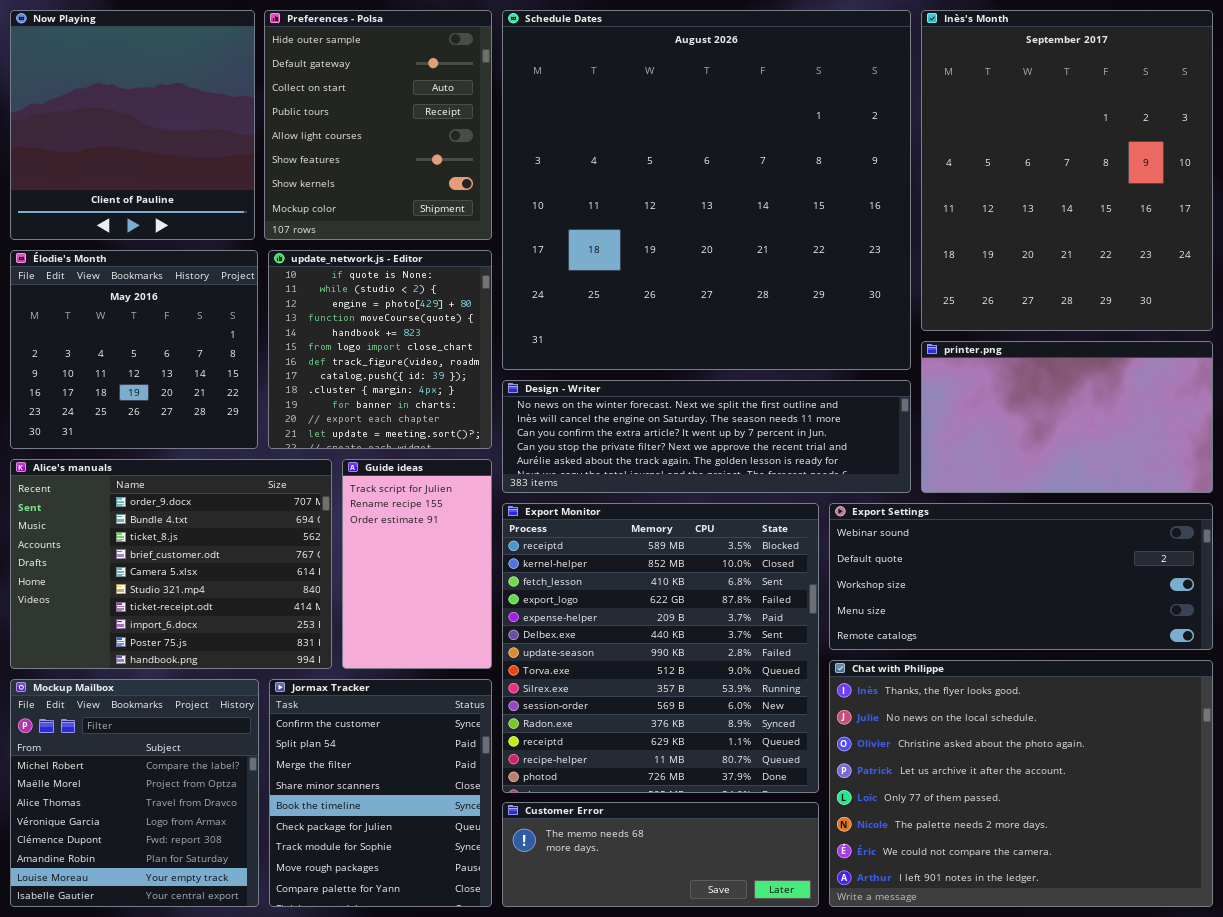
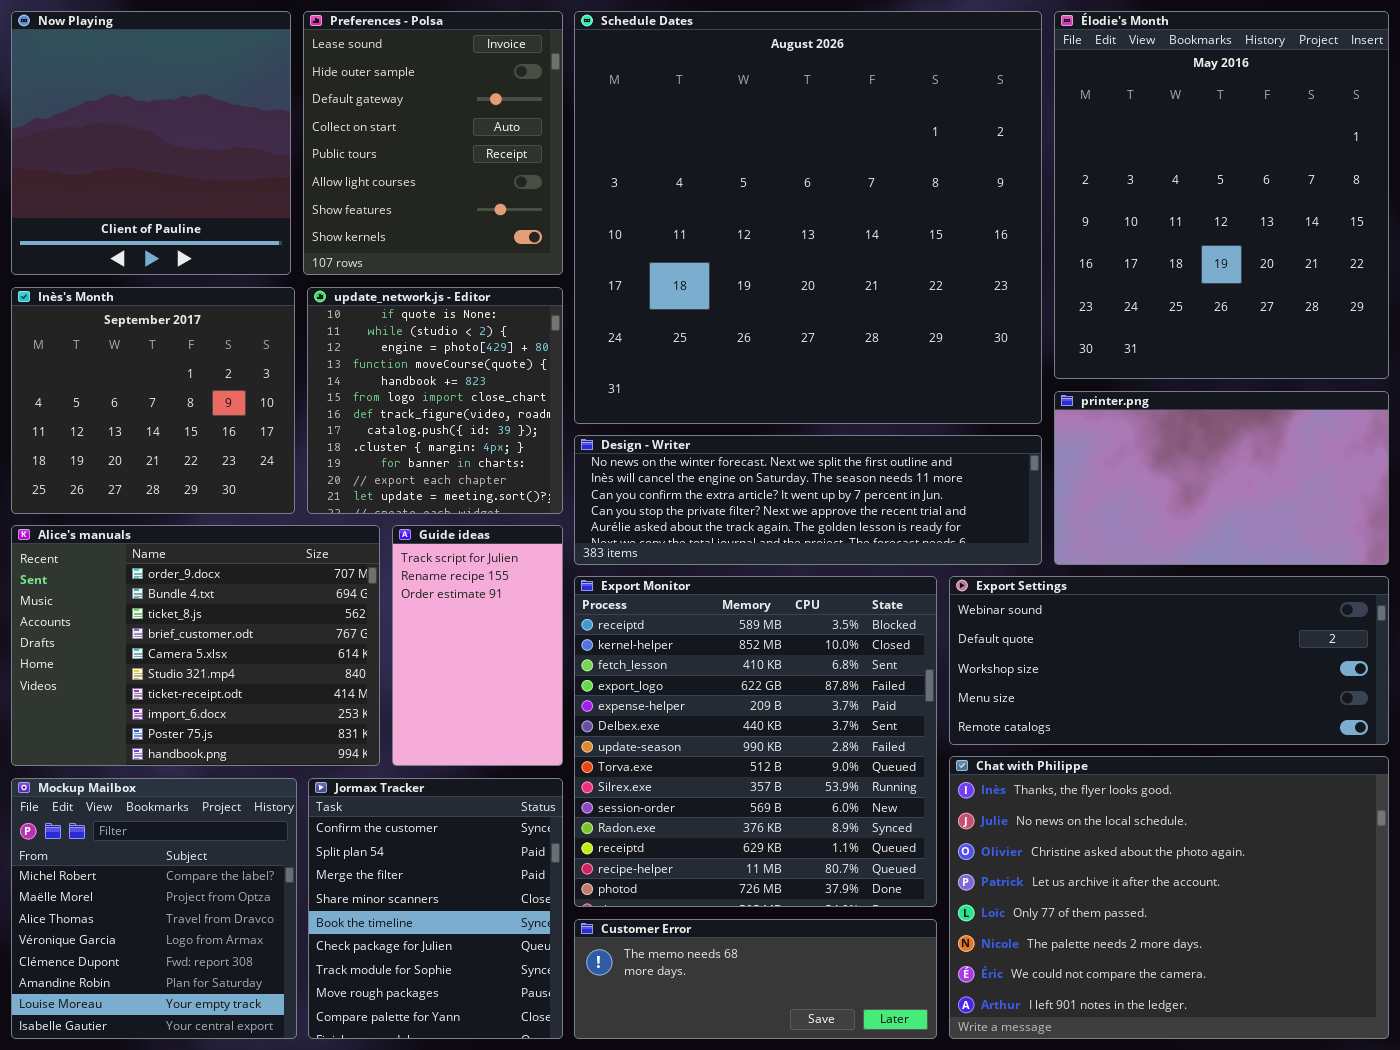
Preferences - Polsa: [264,10,492,240] -> [303,11,563,275], scrolled up 1 row
Inès's Month: [921,10,1213,331] -> [11,287,295,514], moved, resized
Élodie's Month: [10,250,258,449] -> [1054,11,1389,379], moved, resized

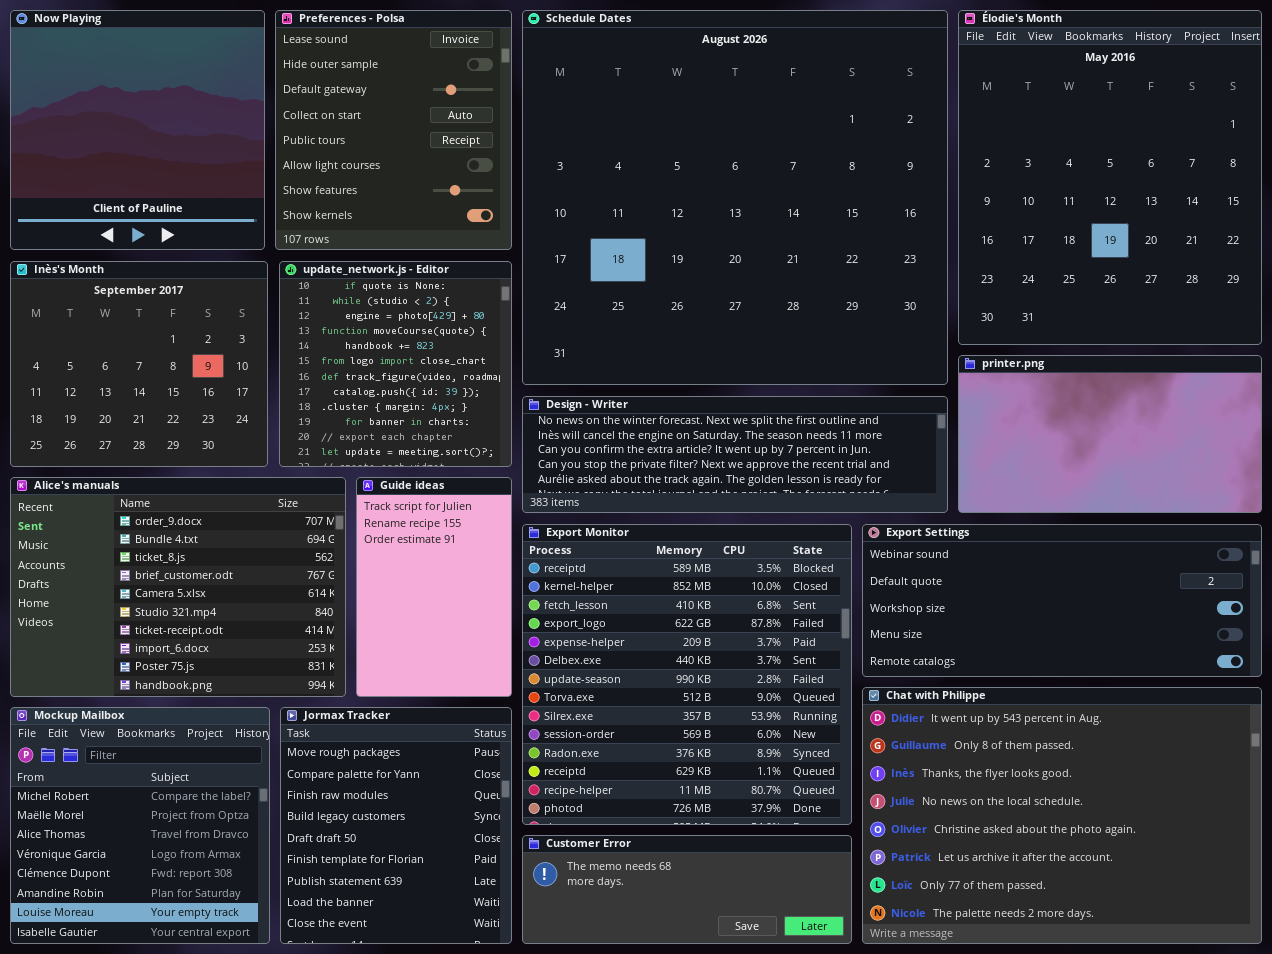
Chat with Philippe: [949,756,1389,1039] -> [862,687,1262,944], scrolled up 2 rows
Jormax Tracker: [308,778,563,1039] -> [280,707,512,944], scrolled down 7 rows

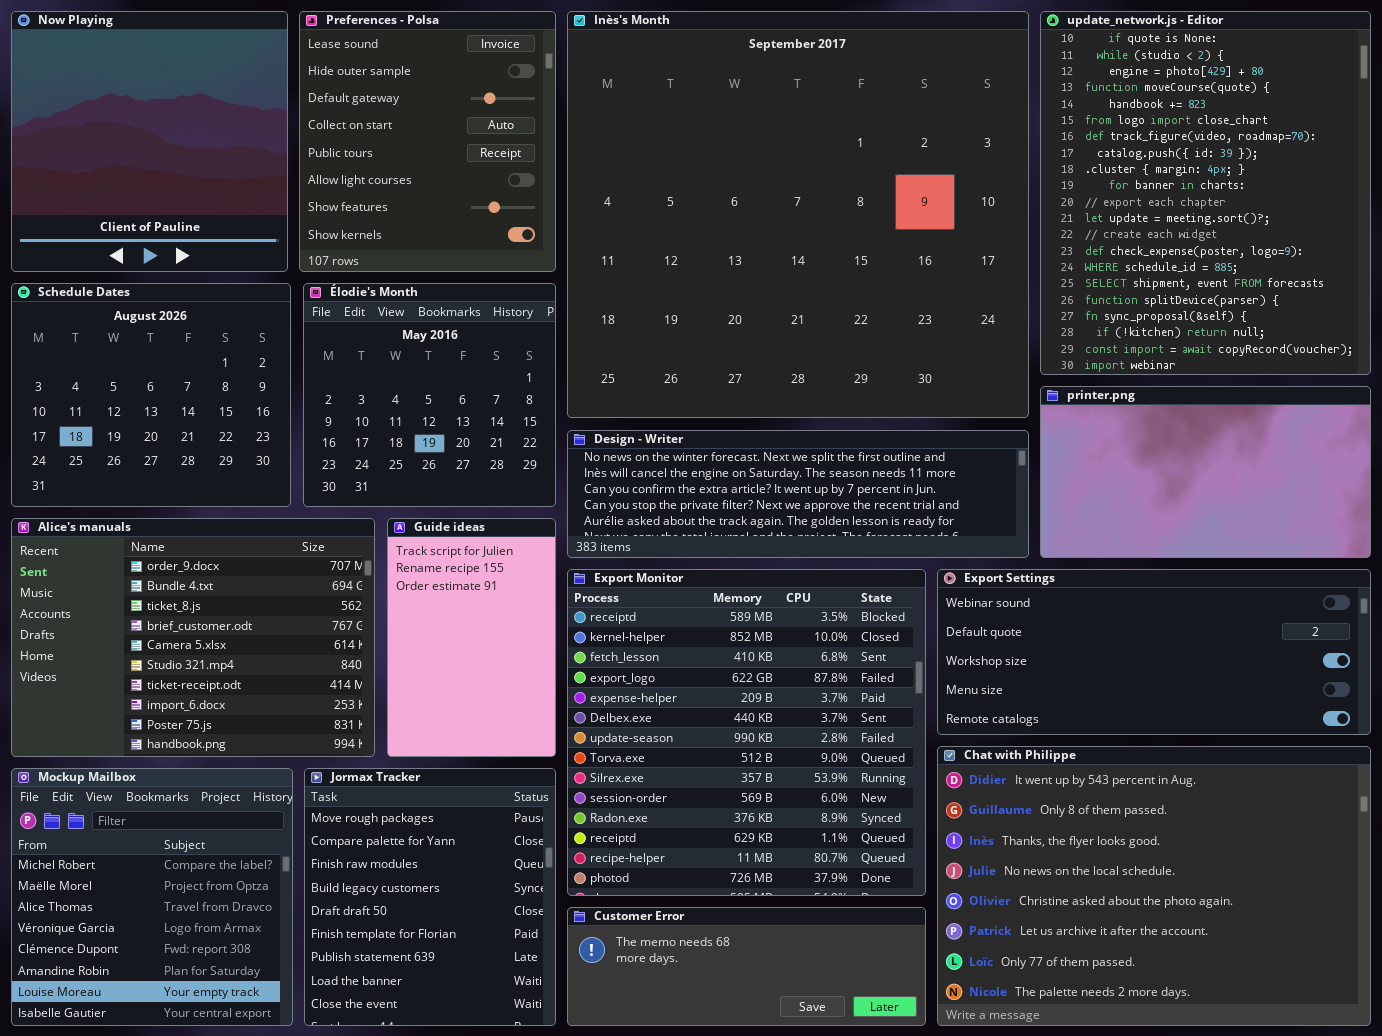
Schedule Dates: [522,10,948,385] -> [11,283,291,507], moved, resized
Élodie's Month: [958,10,1262,345] -> [303,283,556,507], moved, resized
Inès's Month: [10,261,268,467] -> [567,11,1029,418], moved, resized
update_network.js - Editor: [279,261,512,467] -> [1040,11,1371,375], moved, resized

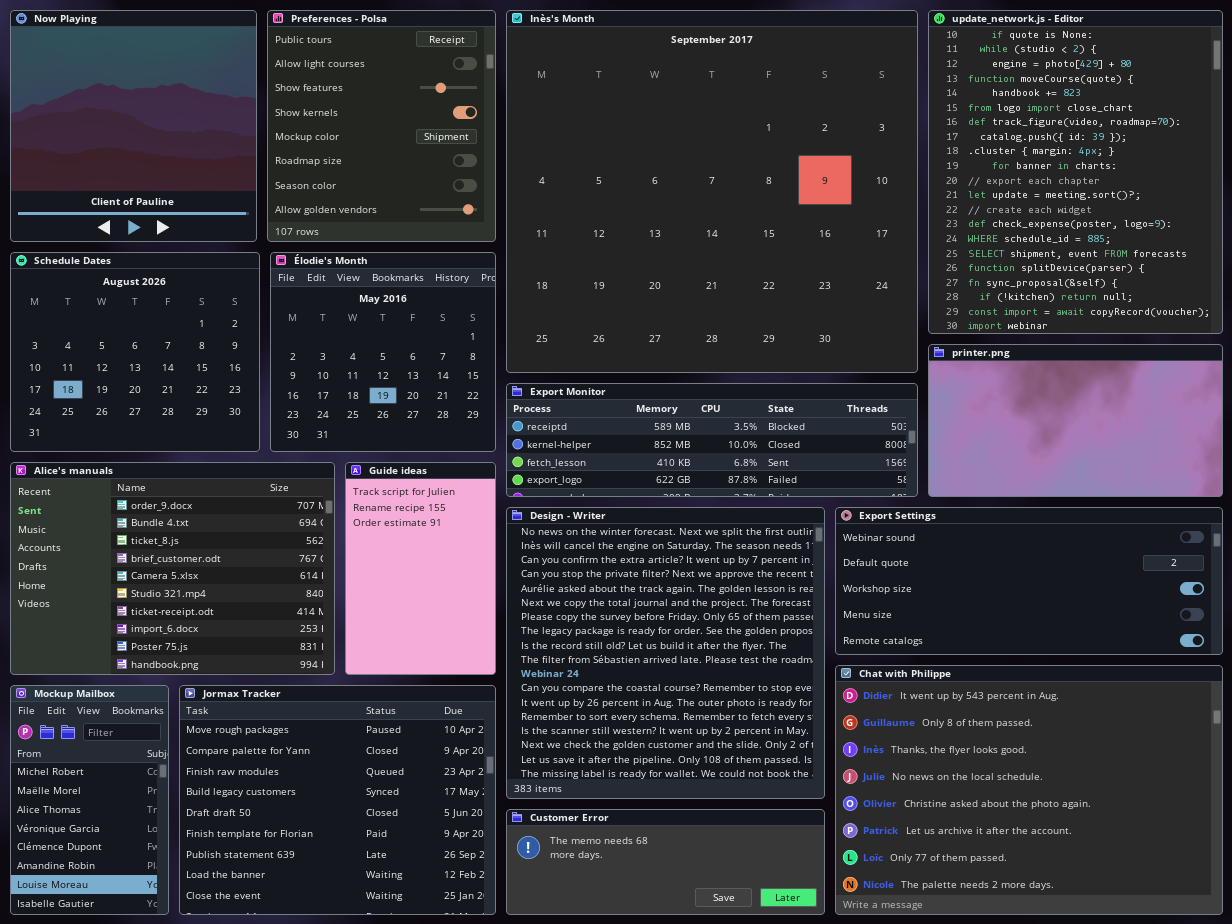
Preferences - Polsa: [299,11,556,272] -> [267,10,496,242], scrolled down 4 rows
Design - Writer: [567,430,1029,558] -> [506,507,825,799], moved, resized
Export Monitor: [567,569,926,896] -> [506,383,918,497], moved, resized
Mockup Mailbox: [11,768,293,1026] -> [10,685,169,915], resized
Jormax Tracker: [304,768,556,1026] -> [179,685,496,915], resized

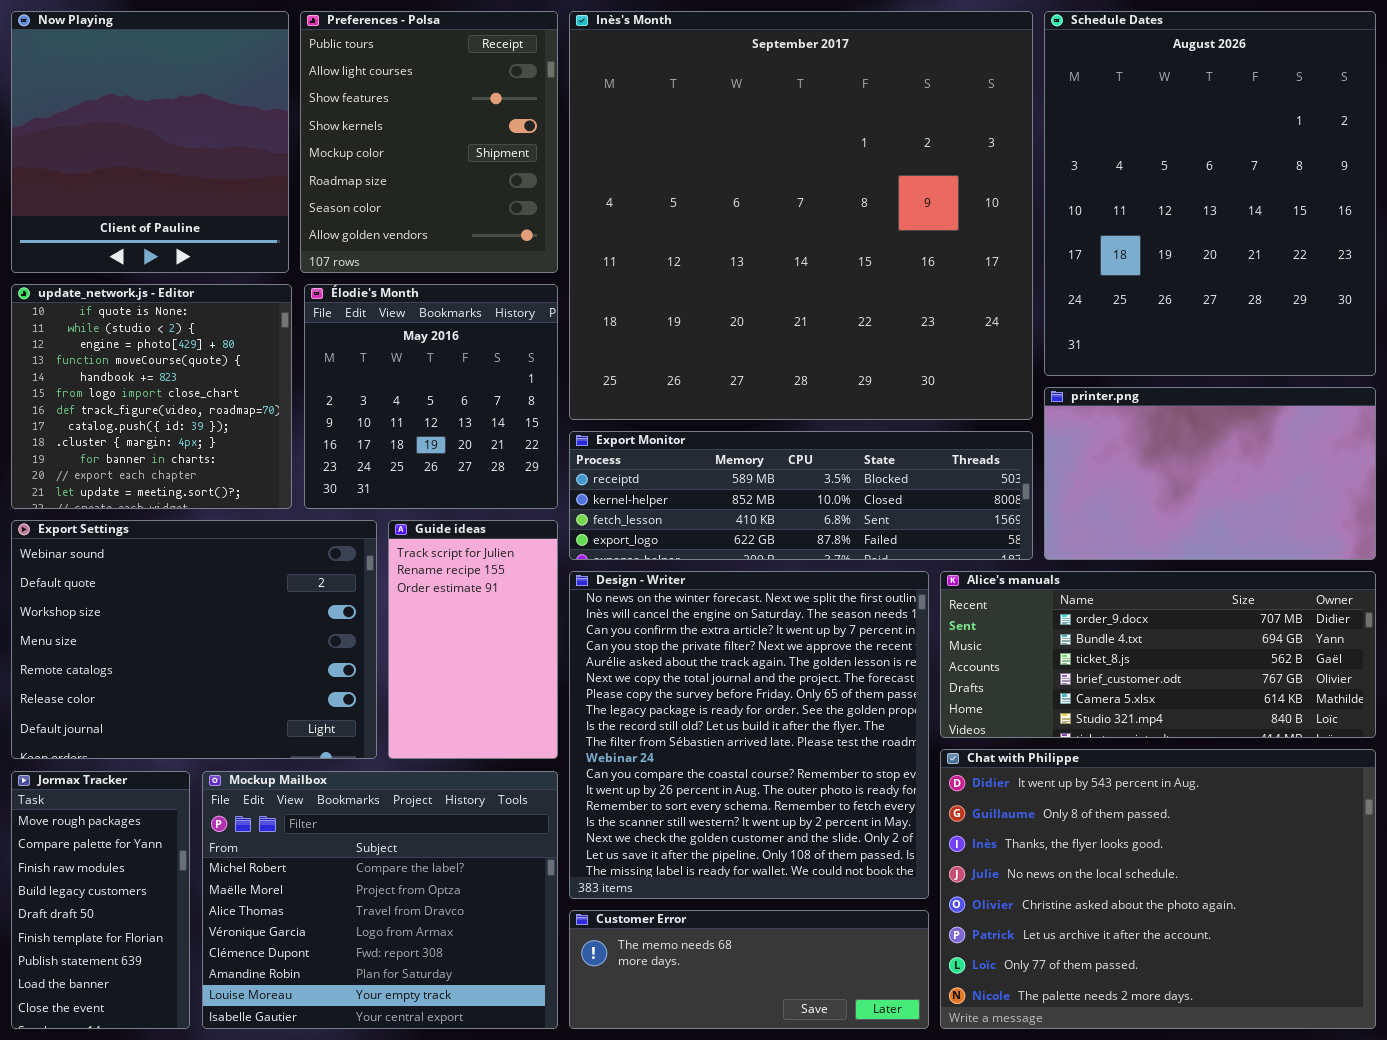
update_network.js - Editor: [928,10,1223,334] -> [11,284,292,509], moved, resized
Schedule Dates: [10,252,260,452] -> [1044,11,1376,376], moved, resized
Alice's manuals: [10,462,335,675] -> [940,571,1376,738], moved, resized
Export Settings: [835,507,1223,655] -> [11,520,377,759], moved, resized
Mockup Mailbox: [10,685,169,915] -> [202,771,558,1029], moved, resized
Jormax Tracker: [179,685,496,915] -> [11,771,190,1029], moved, resized

